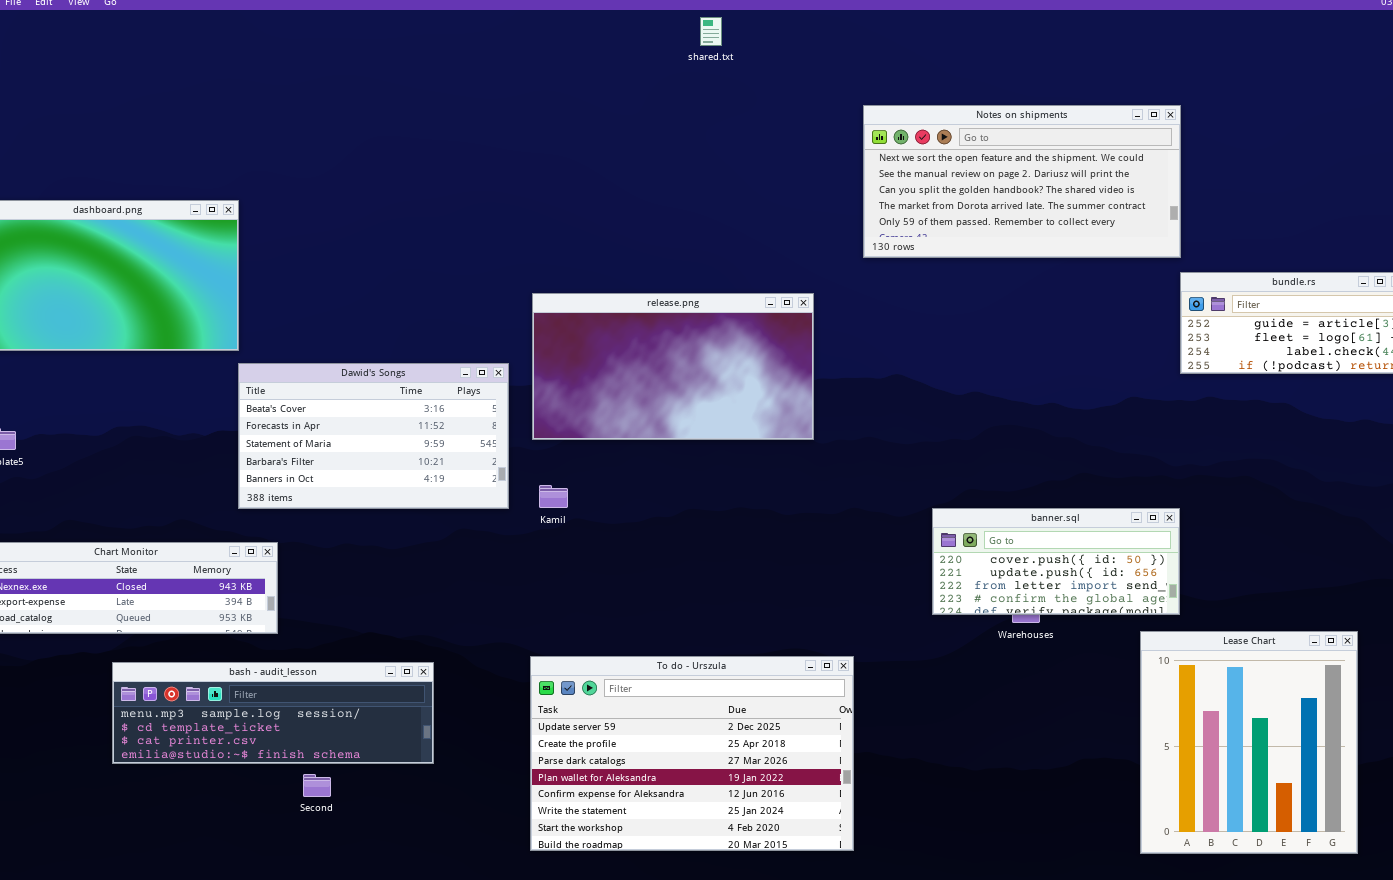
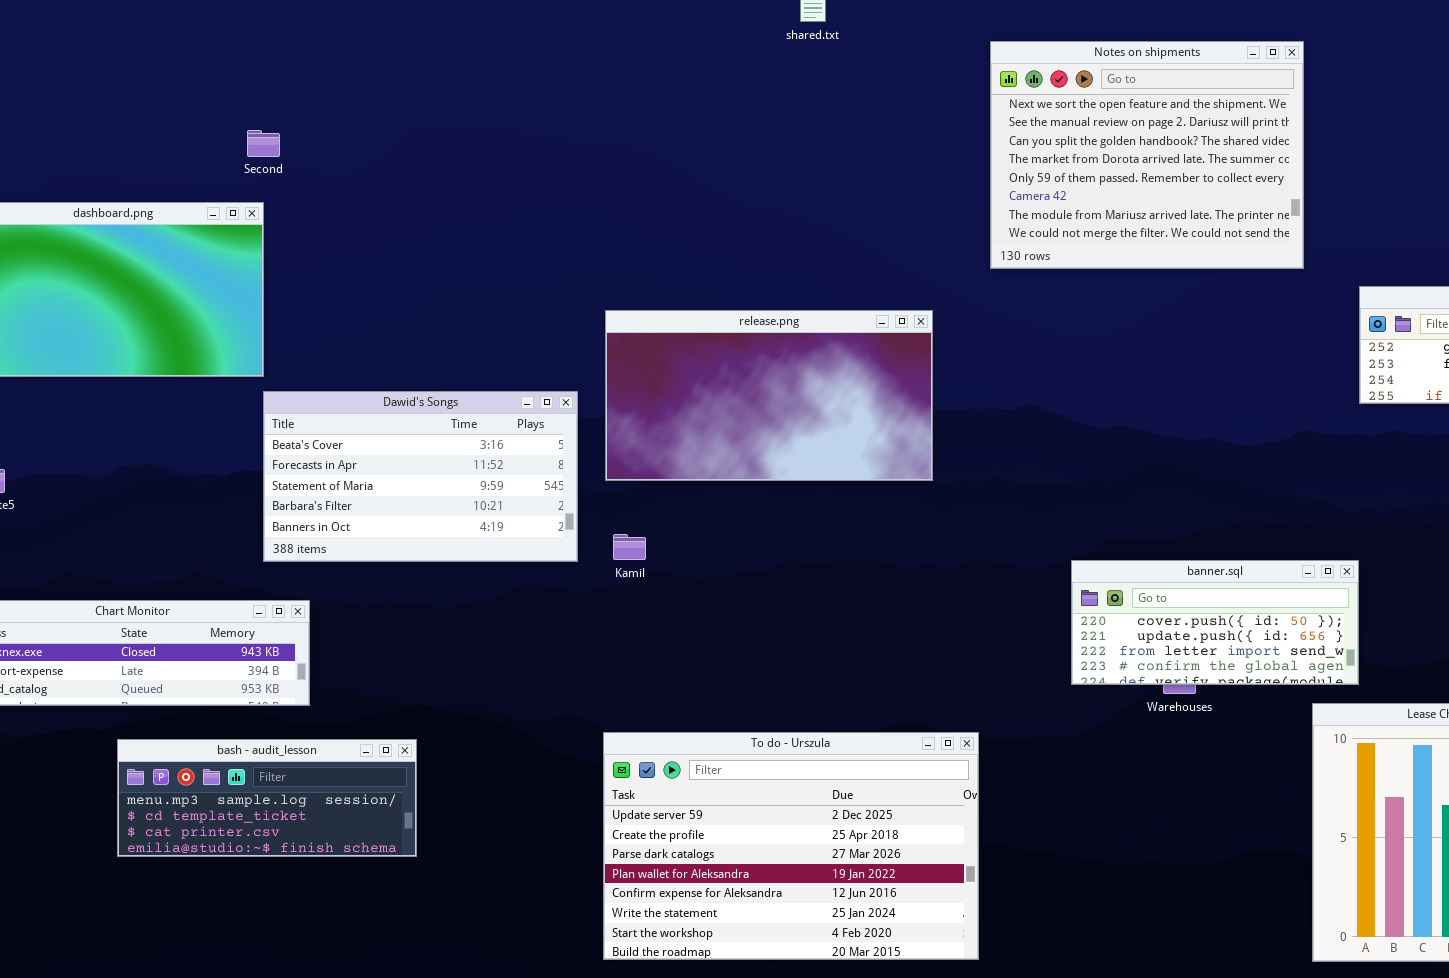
Notes on shipments: [863,105,1181,258] -> [990,41,1304,269], resized
bash - audit_lesson: [112,662,434,764] -> [117,739,417,857], resized
Second: [303,774,331,797] -> [247,130,280,157], moved

